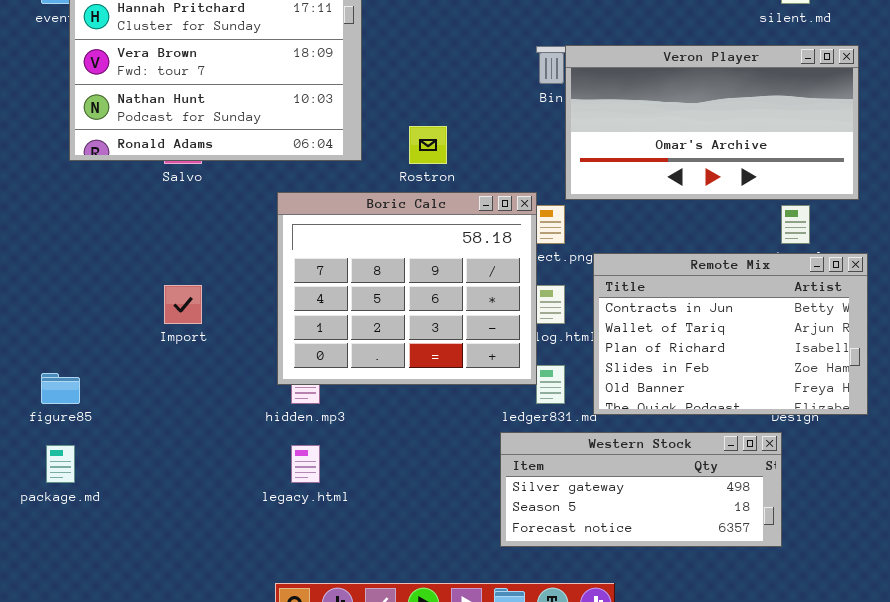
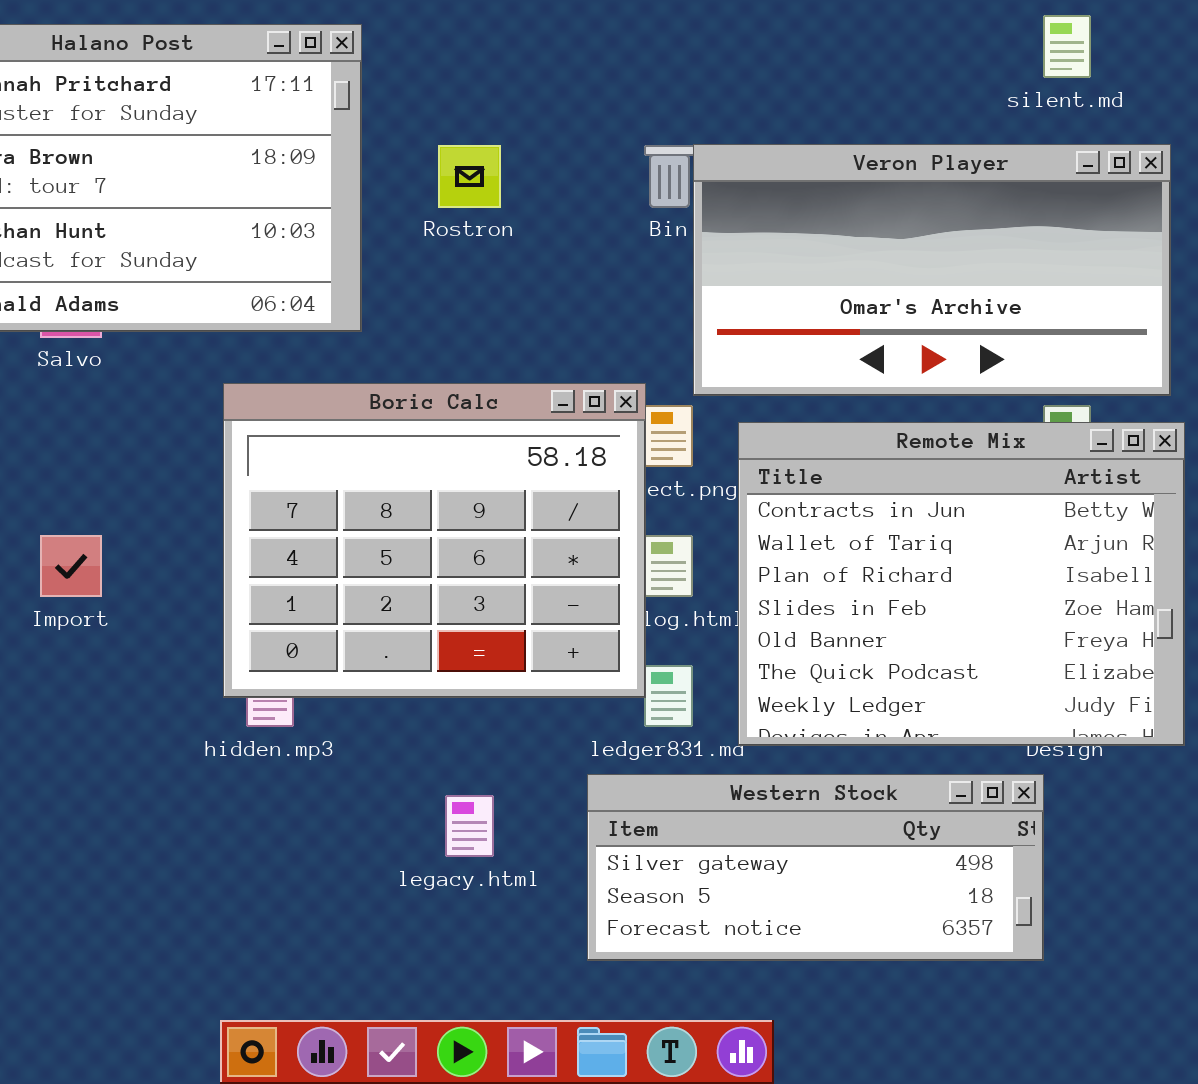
Rostron: [409,126,447,164] -> [438,145,501,208], moved
Remote Mix: [593,253,868,415] -> [738,422,1185,746], resized
legacy.html: [291,445,320,483] -> [445,795,494,857], moved

